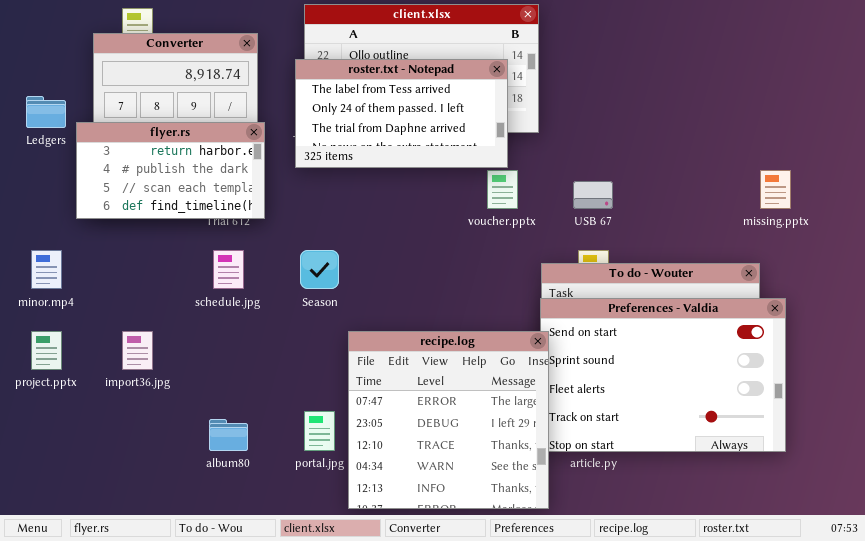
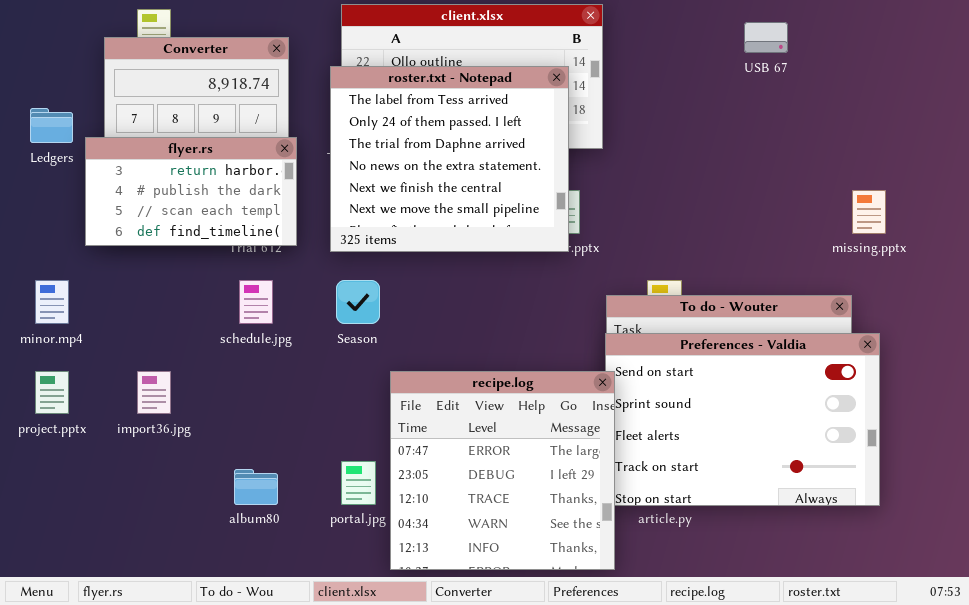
roster.txt - Notepad: [295,59,508,168] -> [330,66,569,252], resized
USB 67: [573,181,613,209] -> [744,22,788,53], moved

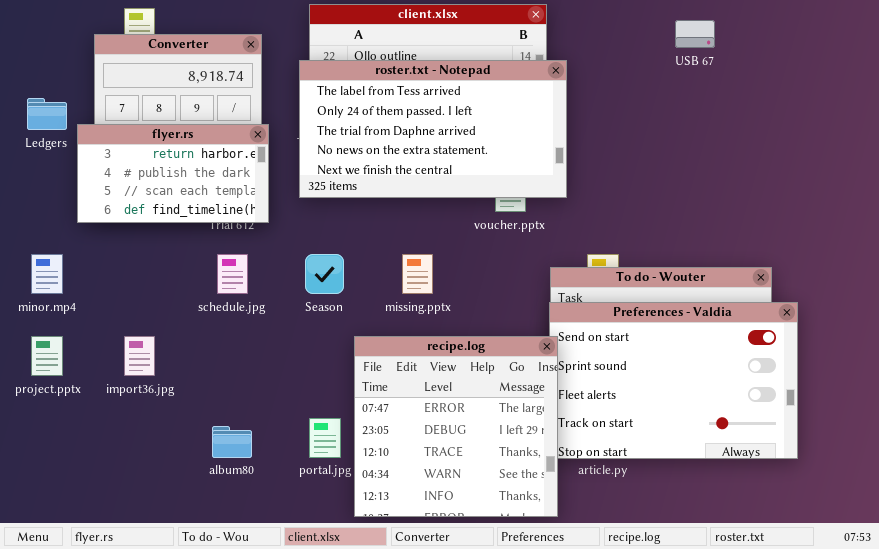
roster.txt - Notepad: [330,66,569,252] -> [299,60,567,198], resized
missing.pptx: [852,190,886,234] -> [402,254,433,294], moved

